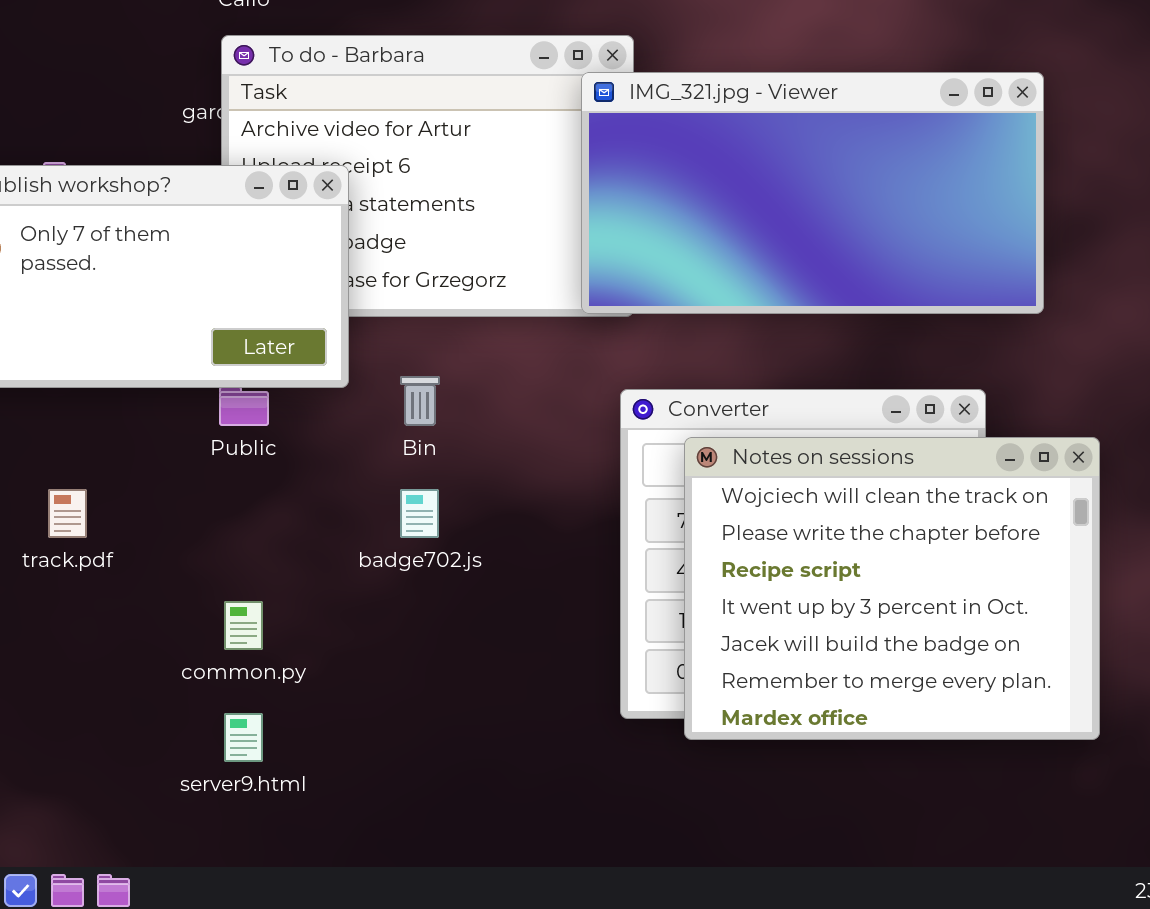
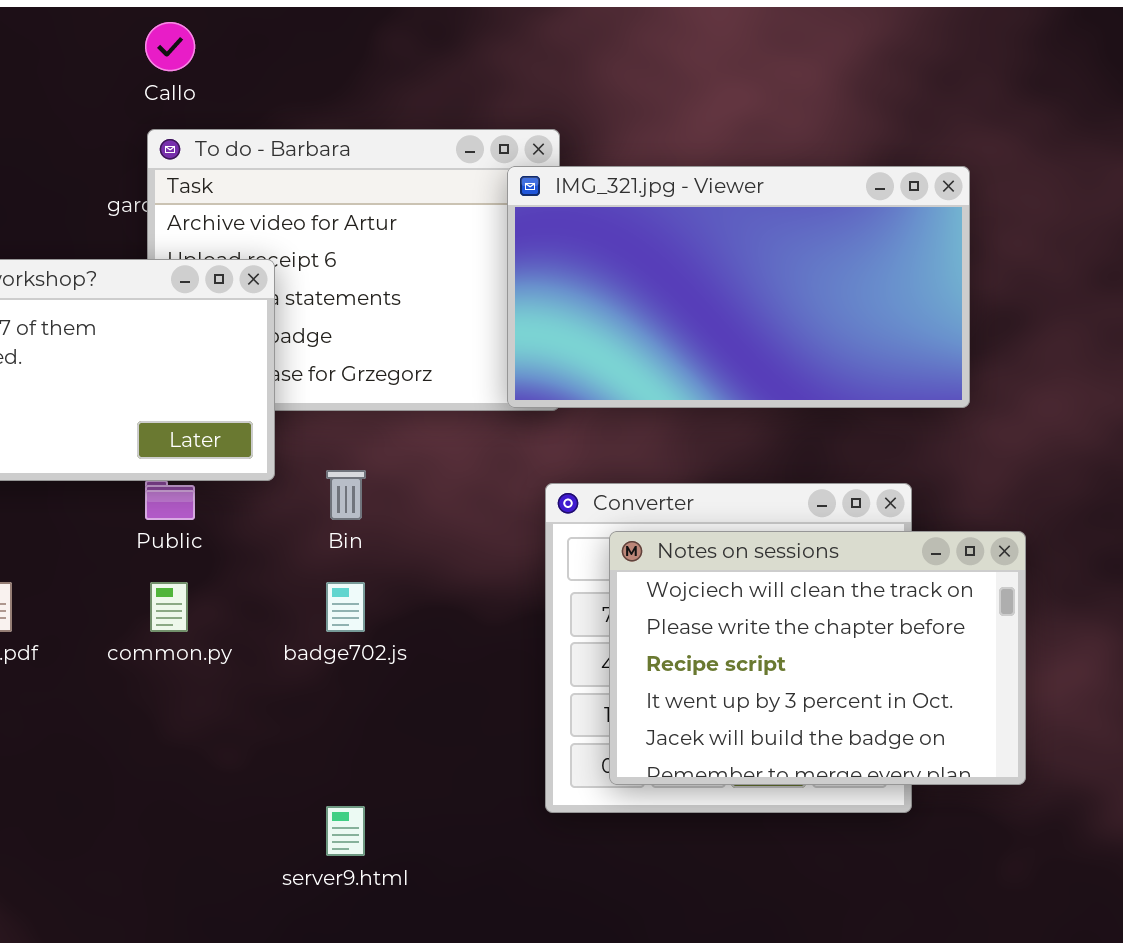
Notes on sessions: [684,437,1100,740] -> [609,531,1026,785], resized
common.py: [224,601,263,650] -> [150,582,188,632], moved
server9.html: [224,713,263,762] -> [326,806,365,856], moved

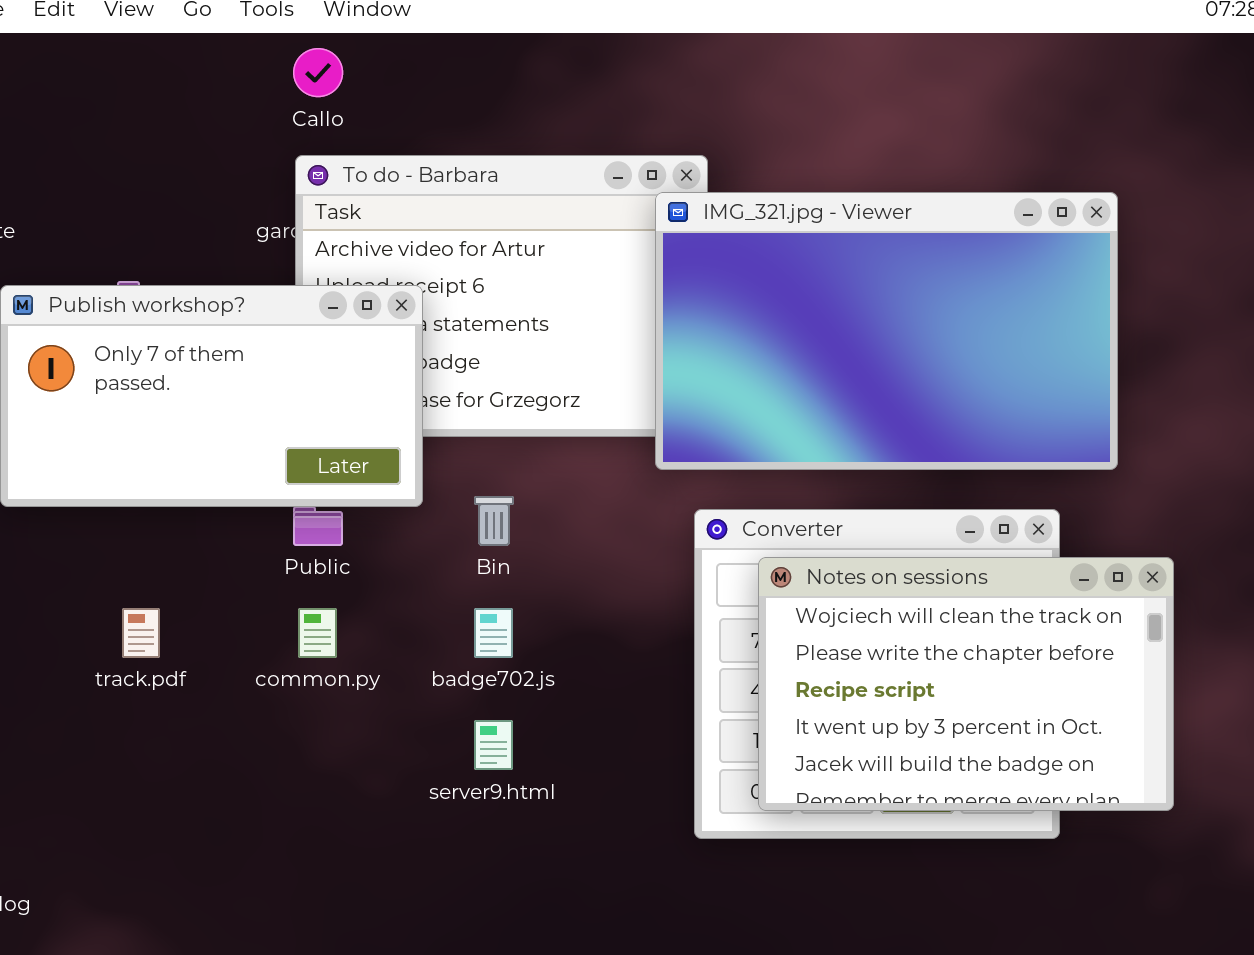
IMG_321.jpg - Viewer: [507,166,970,408] -> [655,192,1118,470], resized
server9.html: [326,806,365,856] -> [474,720,513,770], moved

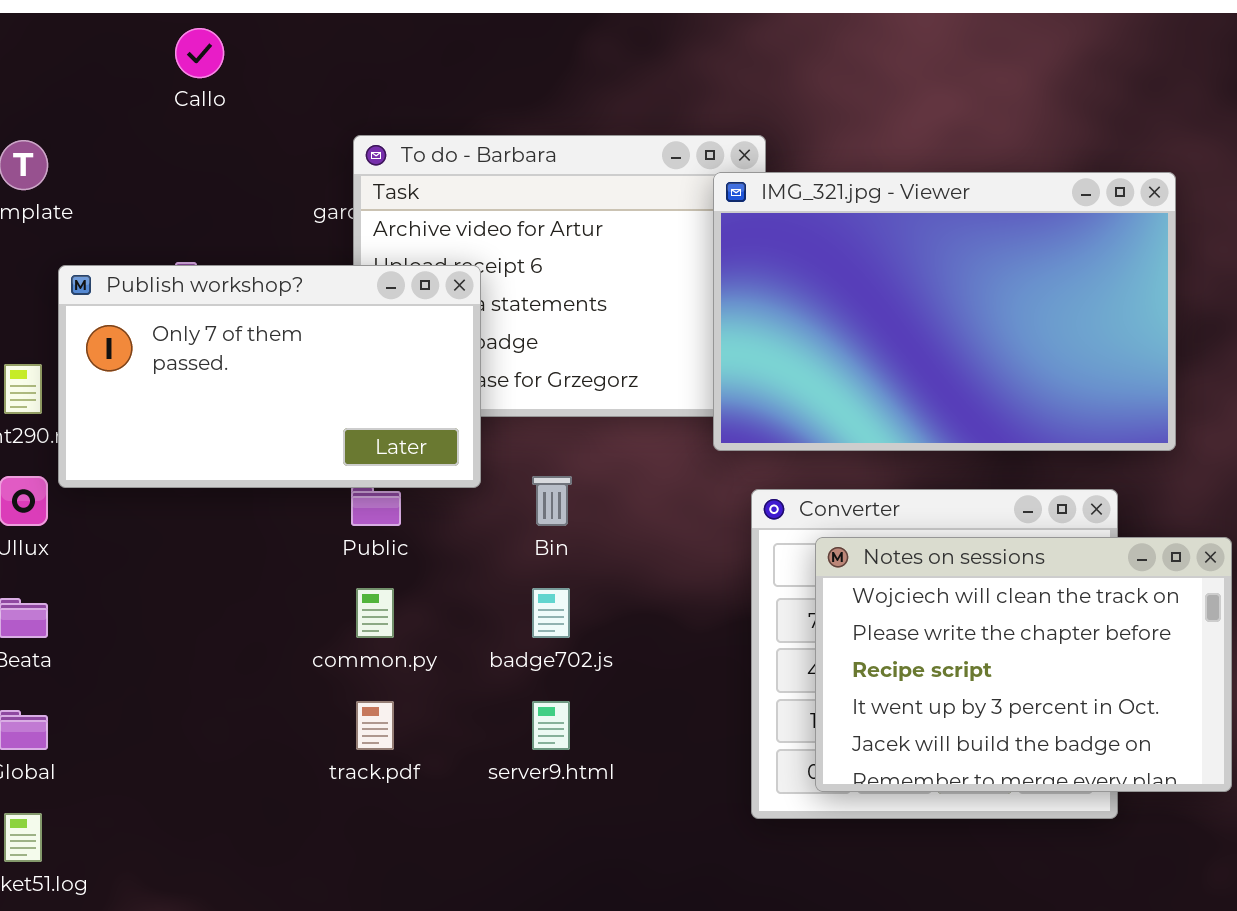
Callo: [293,48,343,97] -> [175,28,224,78], moved
track.pdf: [122,608,160,658] -> [356,701,394,750], moved

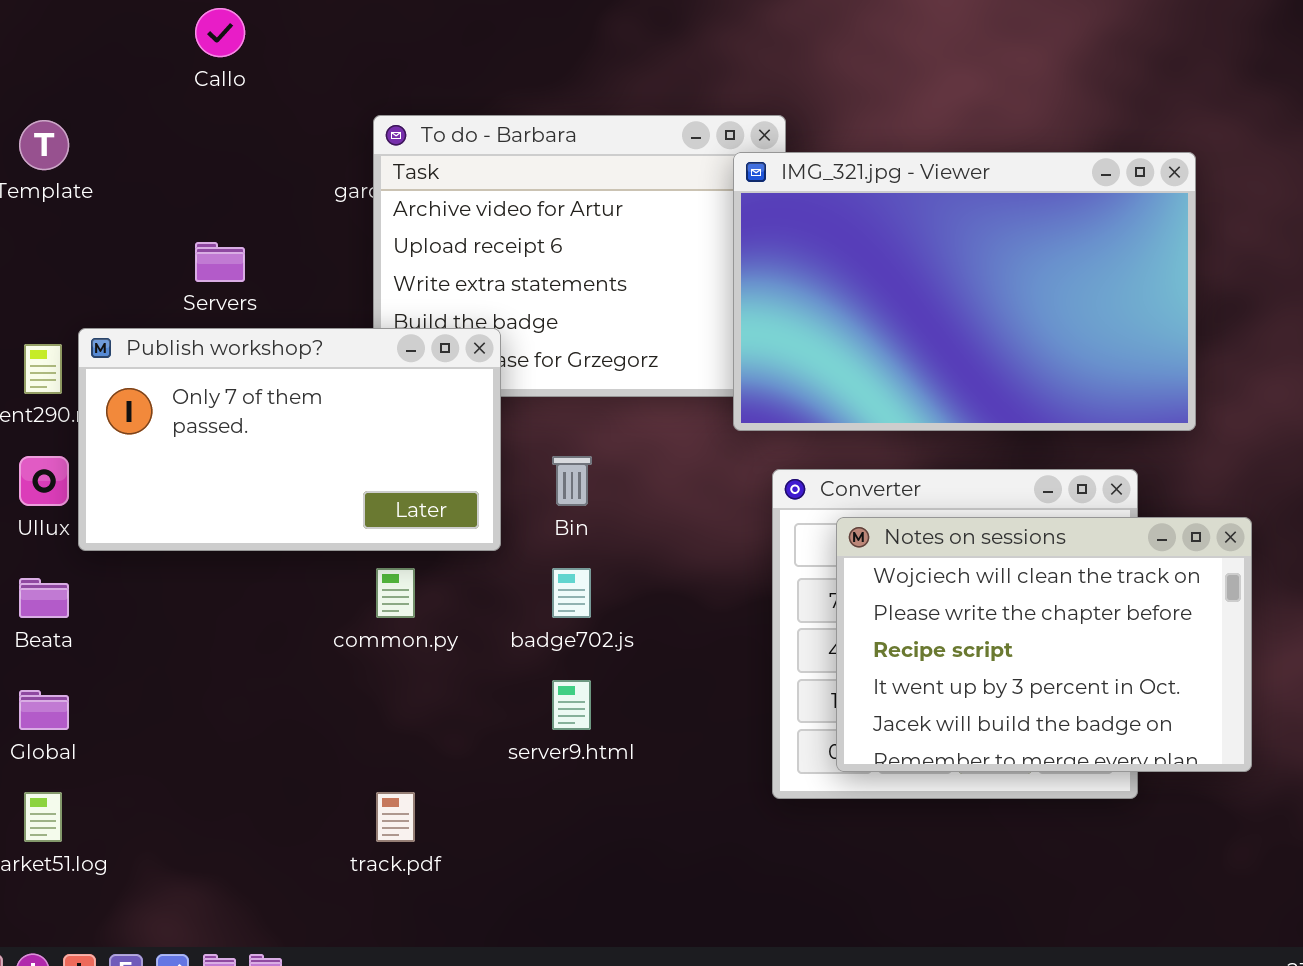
Publish workshop?: [58,265,481,488] -> [78,328,501,551], moved
track.pdf: [356,701,394,750] -> [376,792,415,842], moved

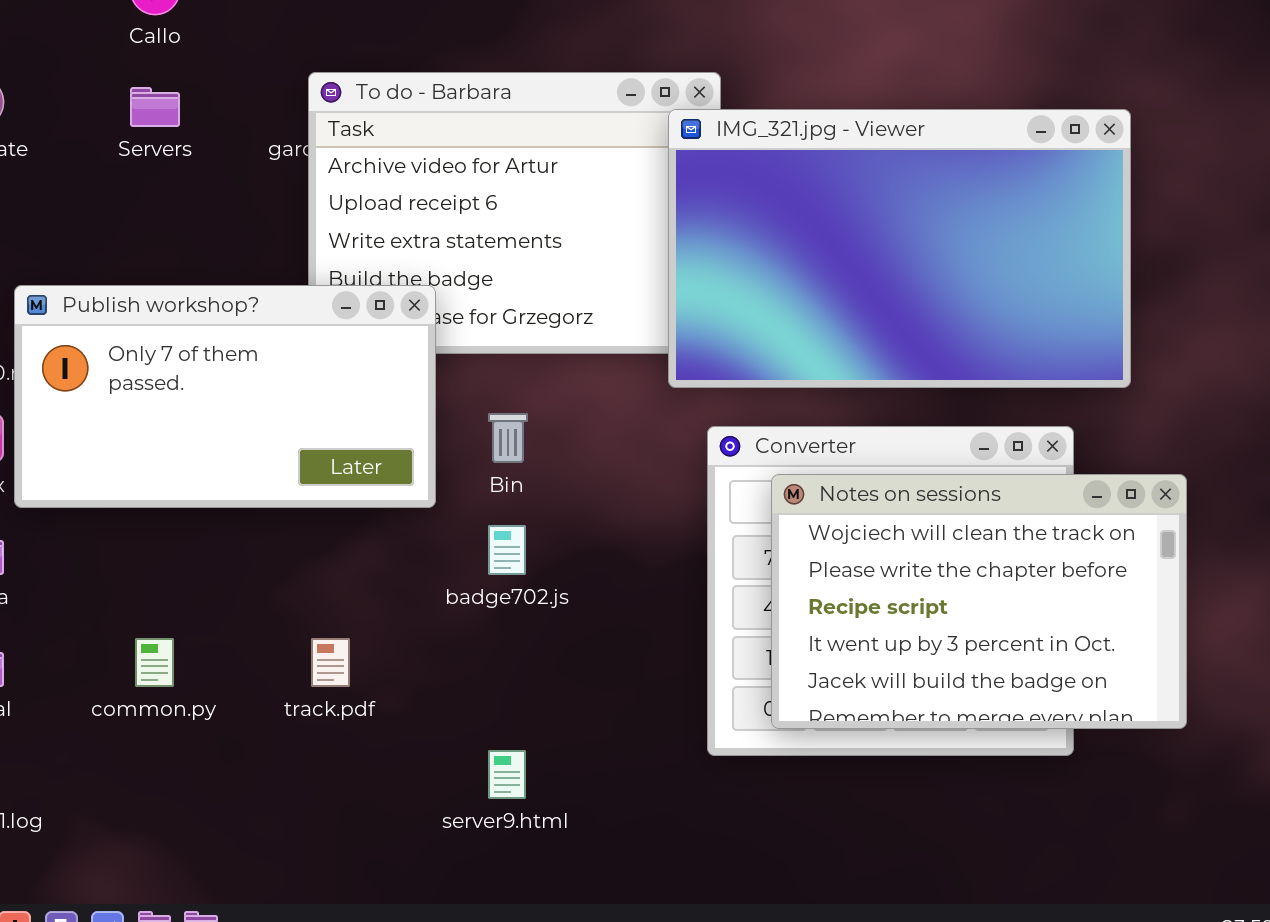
Servers: [195,242,245,282] -> [130,87,180,127], moved
common.py: [376,568,415,618] -> [135,638,174,687], moved
server9.html: [552,680,591,730] -> [488,750,526,799], moved
track.pdf: [376,792,415,842] -> [311,638,350,687], moved

